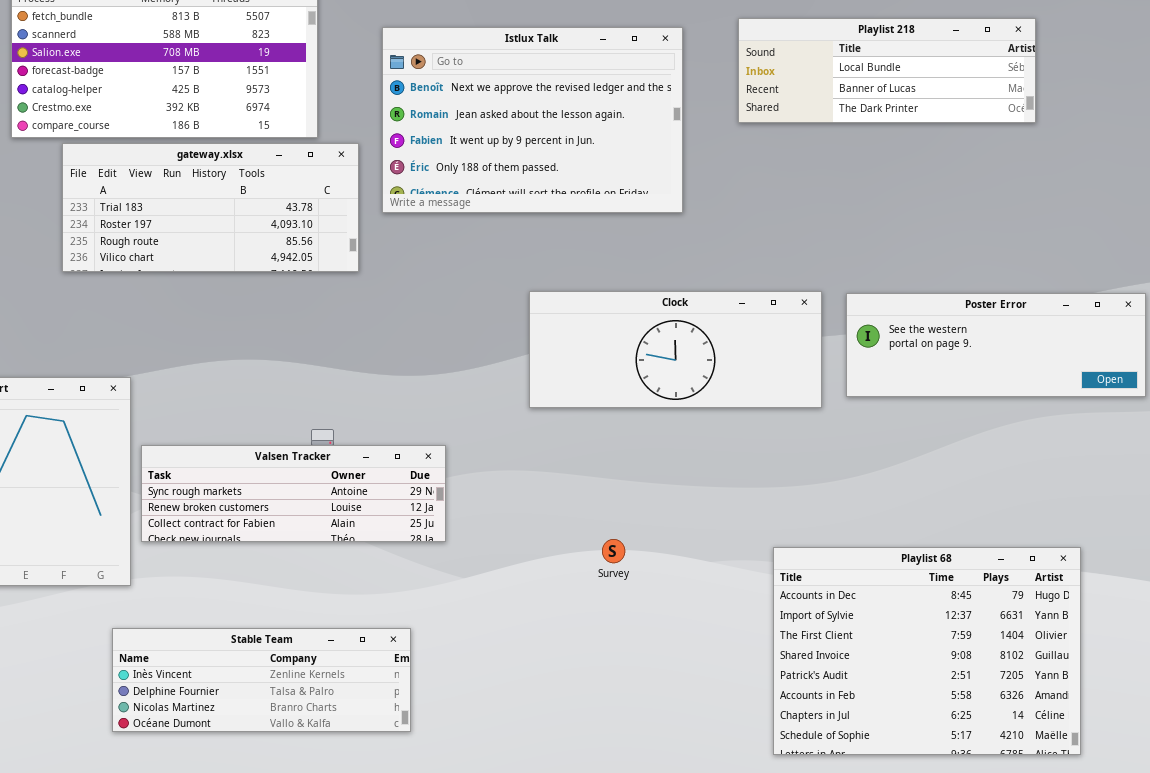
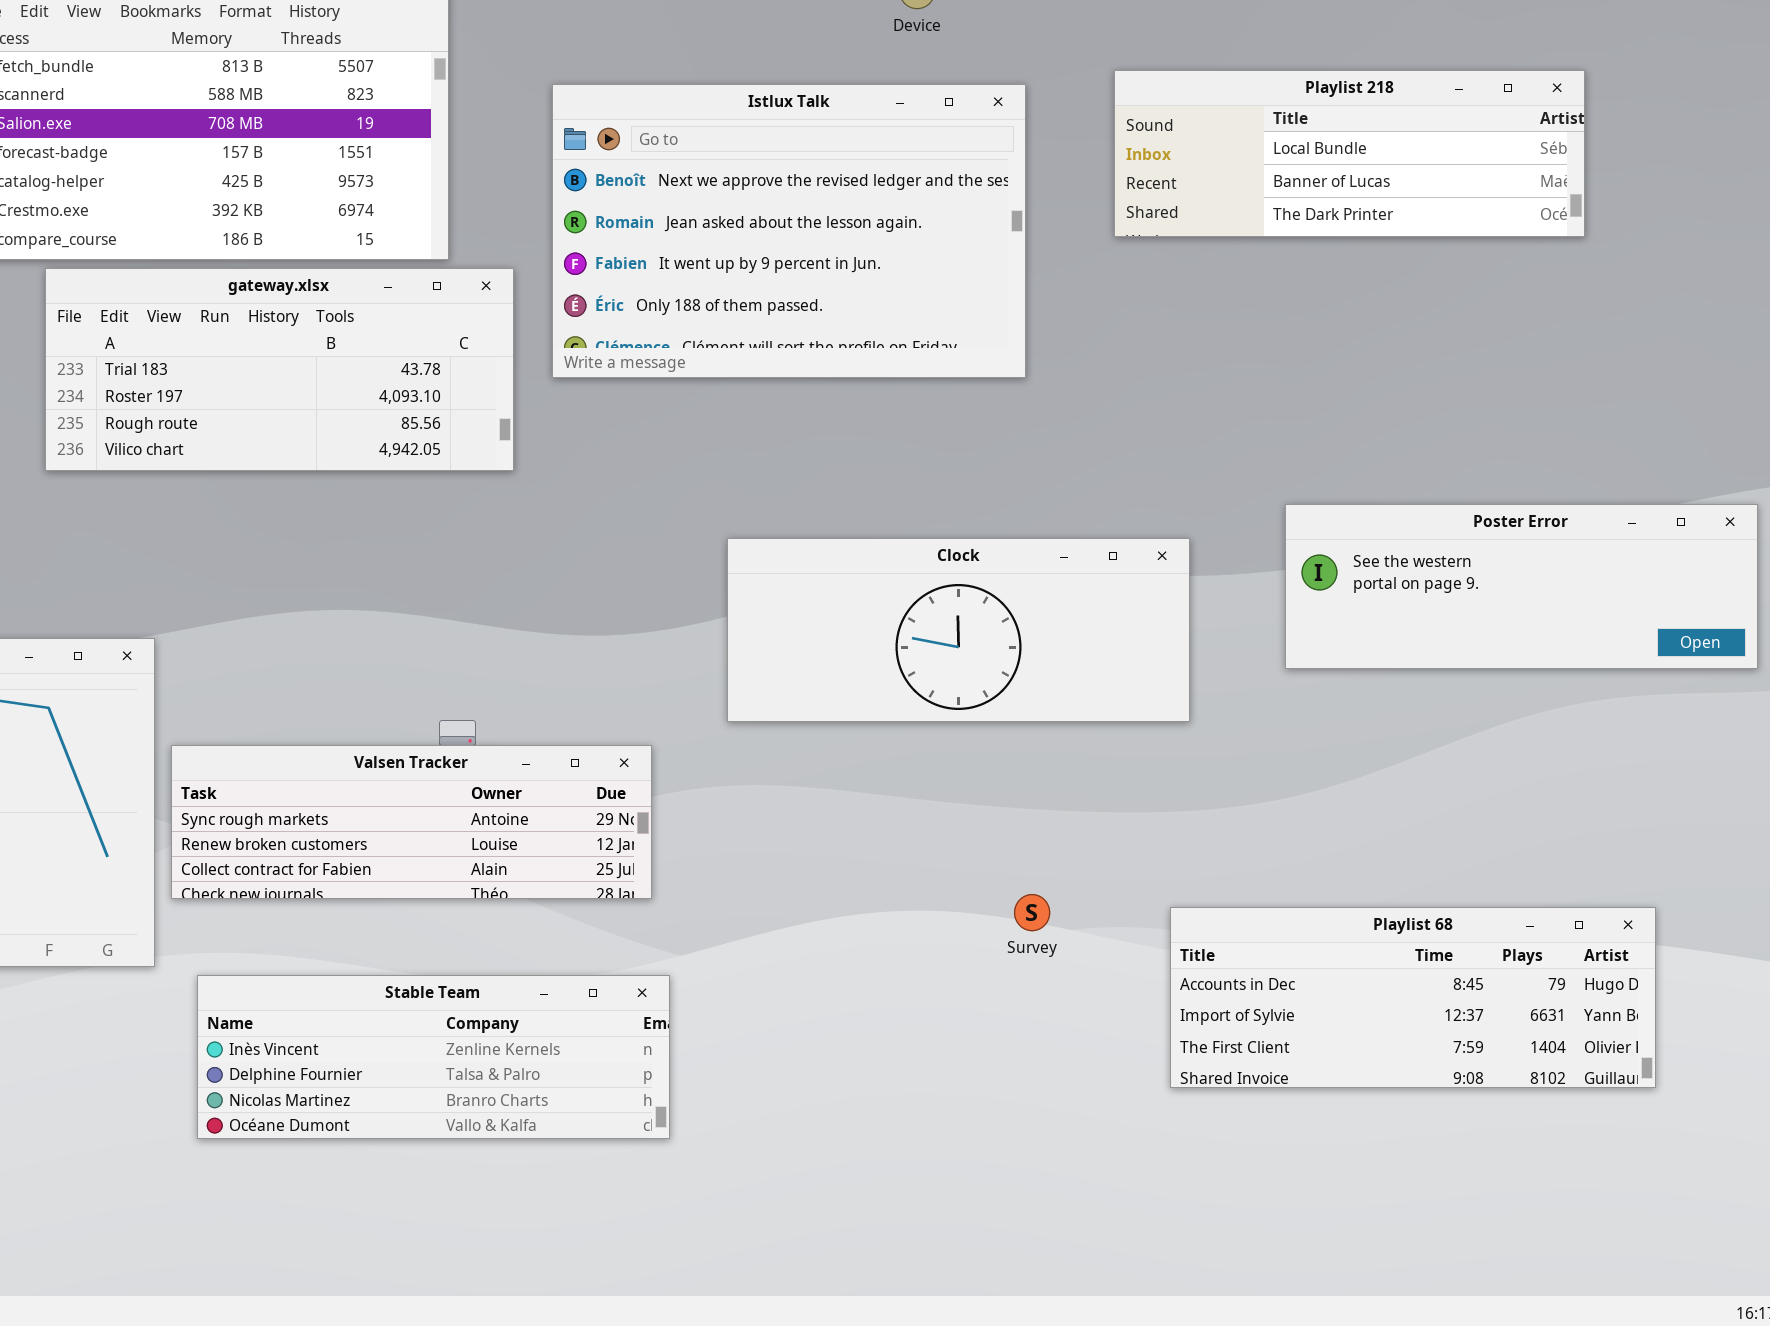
Clock: [529,291,822,408] -> [727,538,1190,722], moved
Survey: [602,539,625,563] -> [1014,894,1050,931], moved
Playlist 68: [773,547,1081,755] -> [1170,907,1656,1088], resized
Stable Team: [112,628,411,732] -> [197,975,670,1139], moved

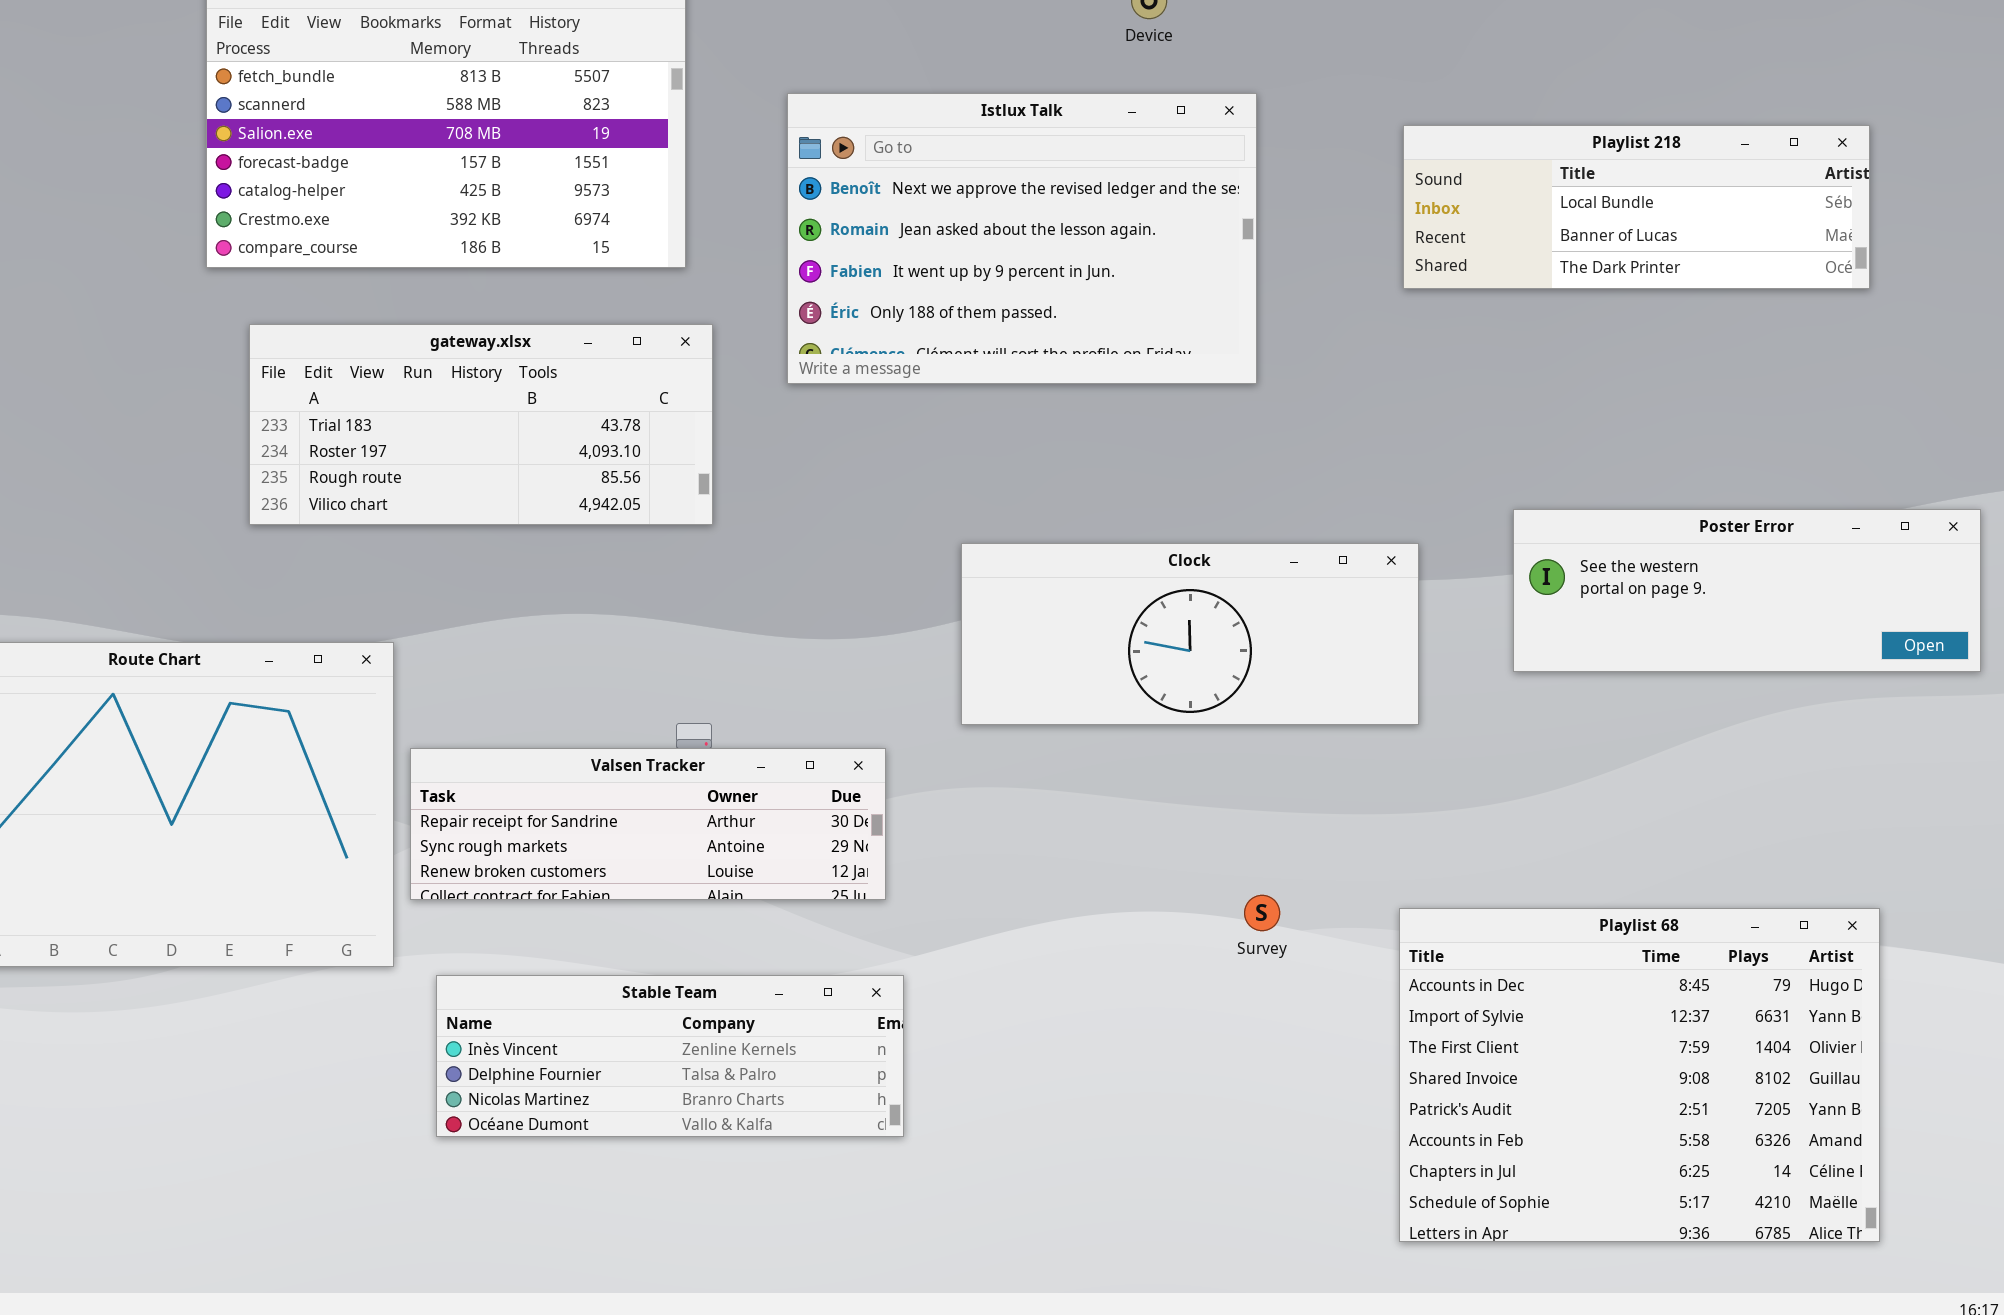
Playlist 218: [1114,70,1585,237] -> [1403,125,1870,289], moved
gateway.xlsx: [45,268,514,471] -> [249,324,713,525], moved
Valsen Tracker: [171,745,652,899] -> [410,748,886,900], scrolled up 1 row
Playlist 68: [1170,907,1656,1088] -> [1399,908,1880,1242], resized

